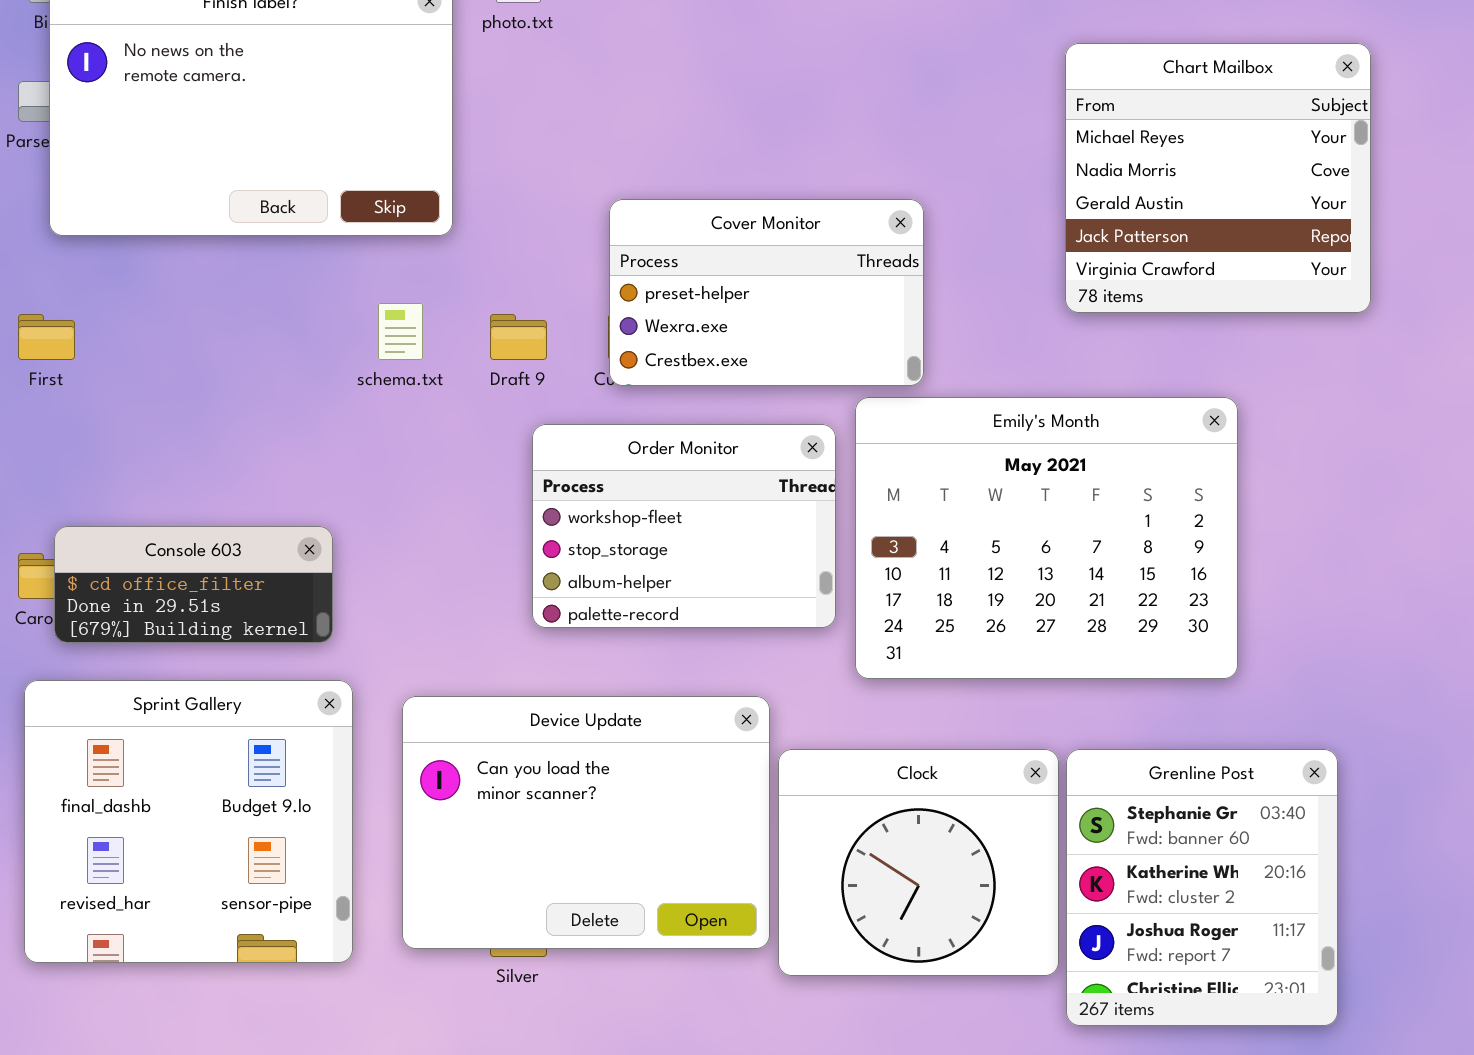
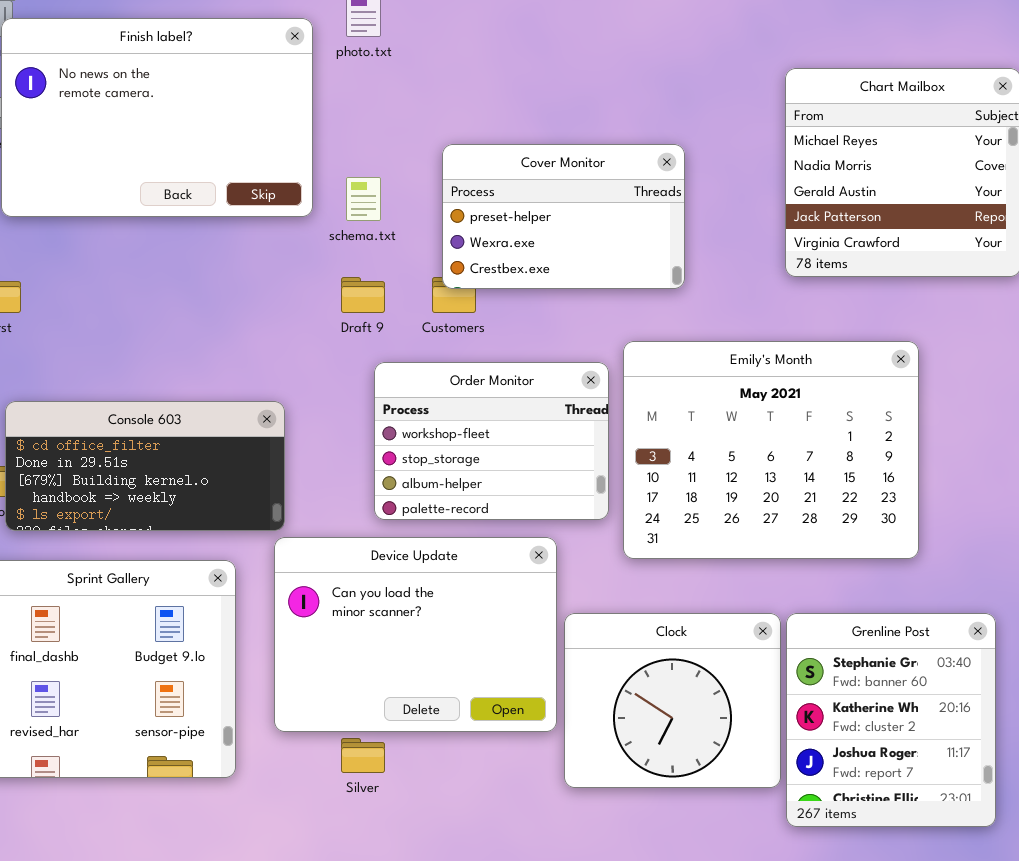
Cover Monitor: [609,199,924,386] -> [442,144,685,289], moved
schema.txt: [378,303,423,360] -> [346,177,381,221], moved
Console 603: [54,526,333,643] -> [5,401,285,531], resized
Device Update: [402,696,770,949] -> [274,537,557,732], moved

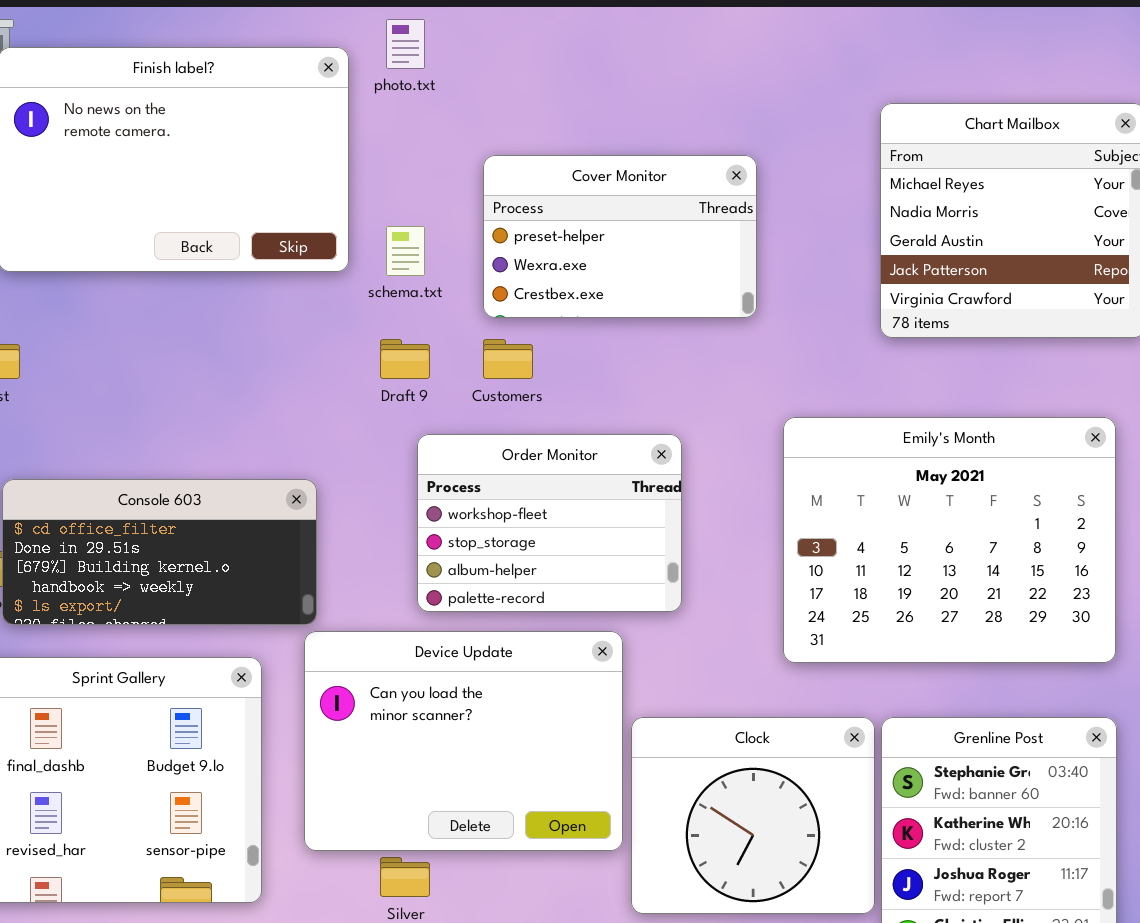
Cover Monitor: [442,144,685,289] -> [483,155,757,318], moved
Emily's Month: [623,341,919,559] -> [783,417,1116,663], moved

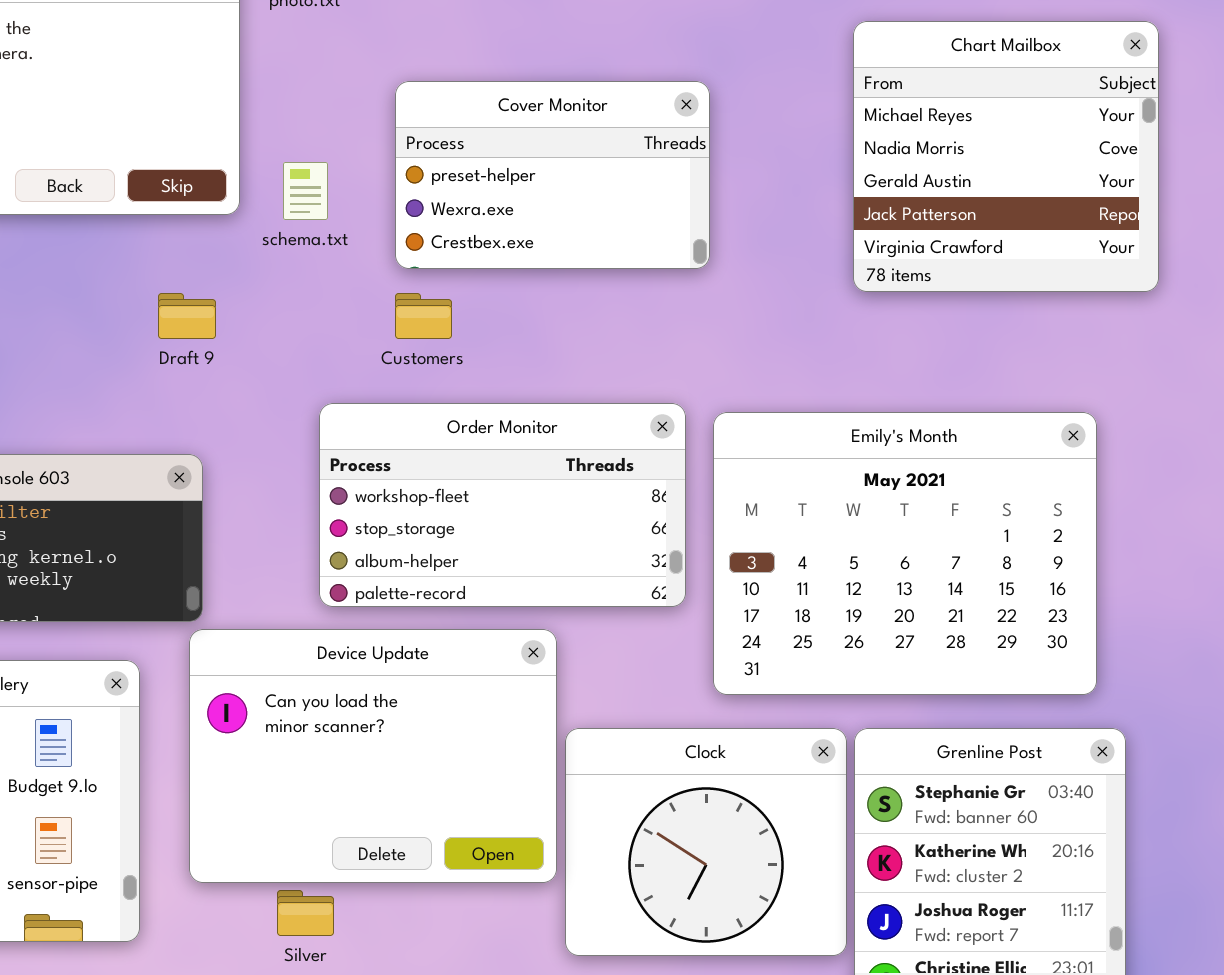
Draft 9: [380,339,430,379] -> [158,293,216,339], moved
Emily's Month: [783,417,1116,663] -> [713,412,1097,695], moved
Order Monitor: [417,434,682,612] -> [319,403,686,607], resized

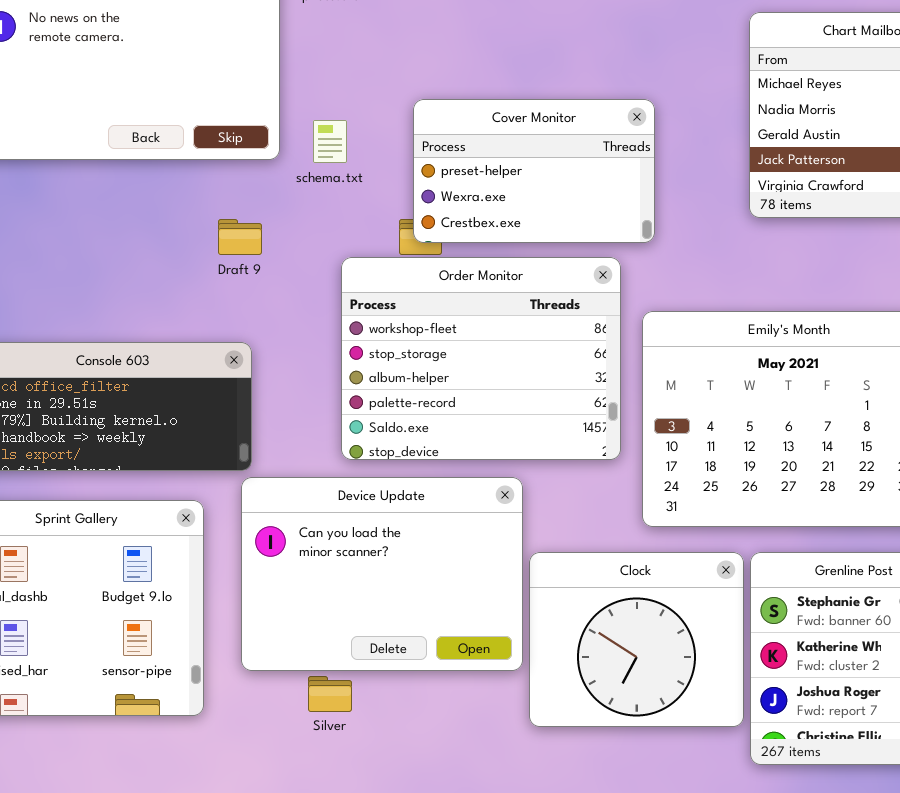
Cover Monitor: [395,81,710,269] -> [413,99,655,243], moved
Order Monitor: [319,403,686,607] -> [341,257,621,460], resized

